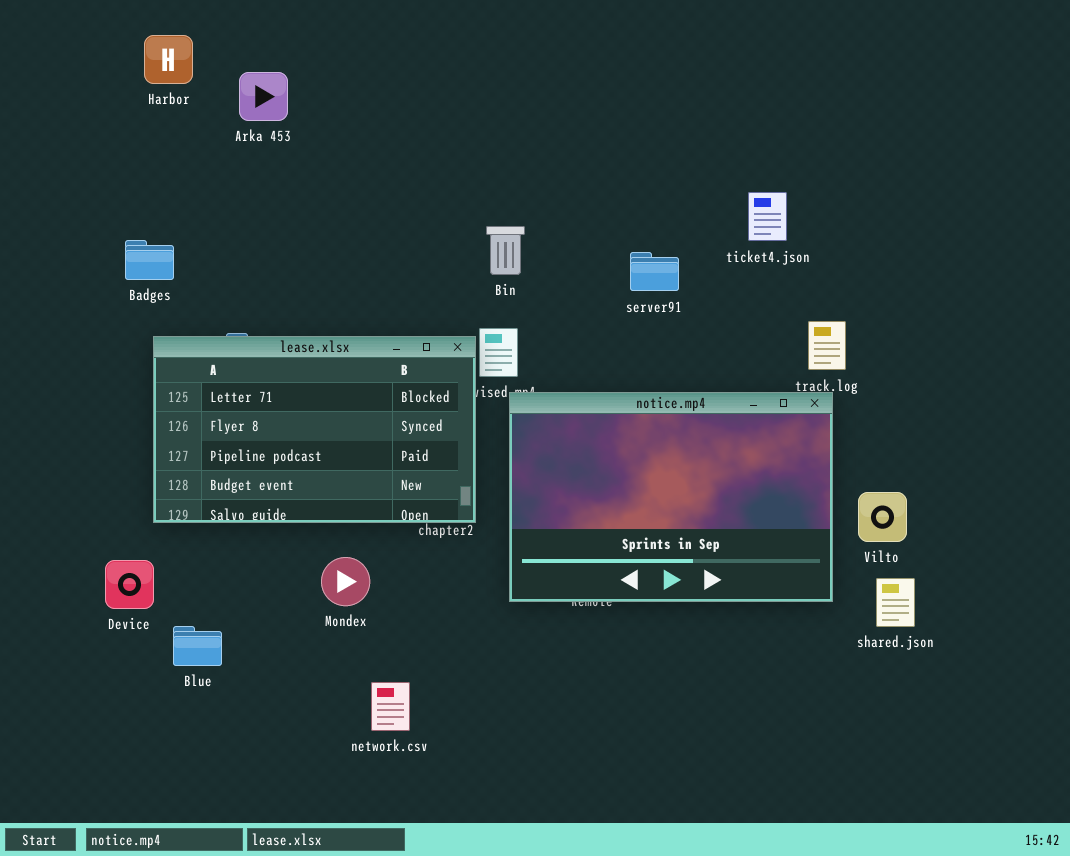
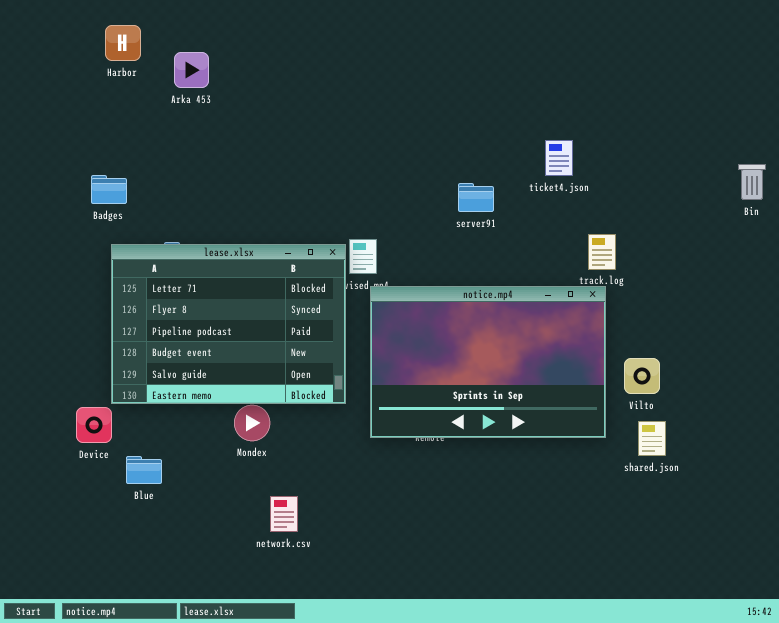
Bin: [486,226,525,275] -> [738,164,766,200], moved
lease.xlsx: [153,336,476,523] -> [111,244,346,404], resized

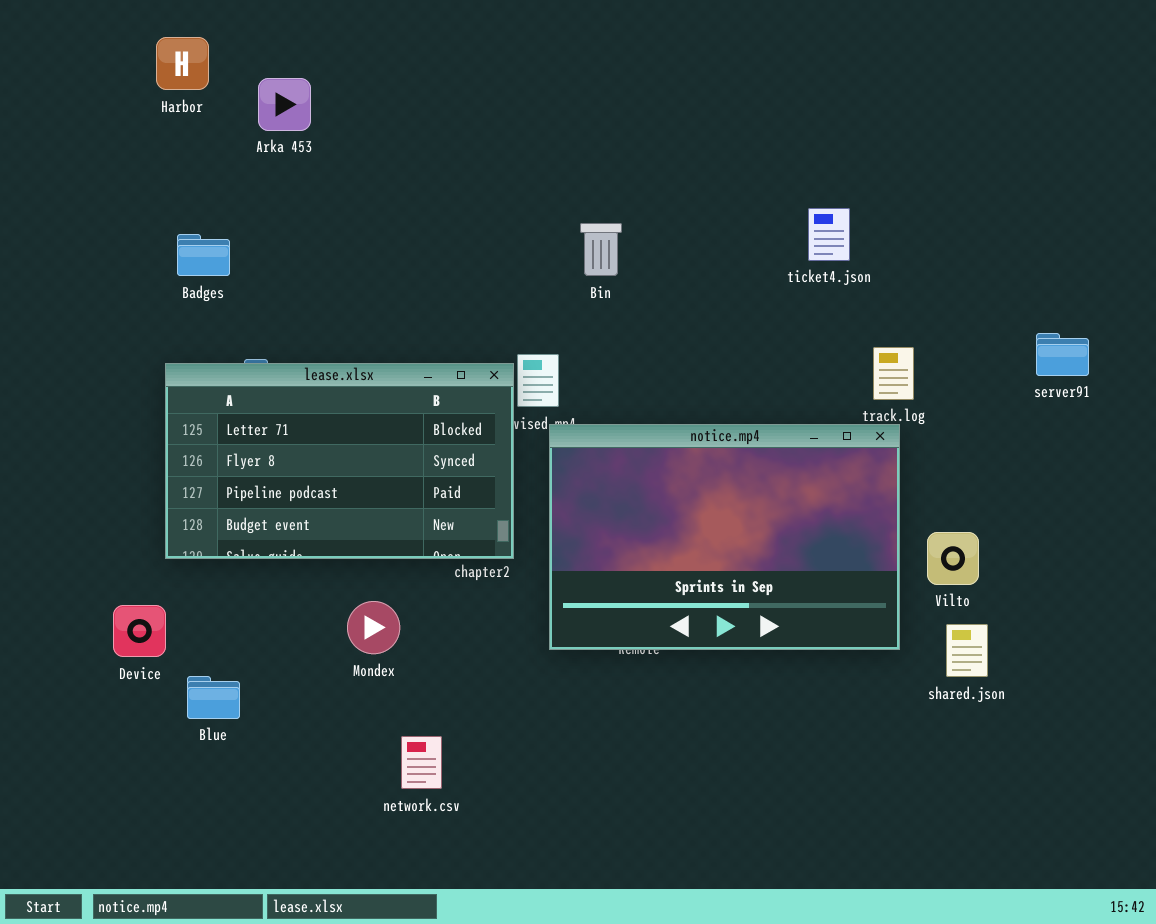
Bin: [738,164,766,200] -> [580,223,622,276], moved
Badges: [91,175,127,204] -> [177,234,230,276], moved
server91: [458,183,494,212] -> [1036,333,1089,376], moved
lease.xlsx: [111,244,346,404] -> [165,363,514,559], resized

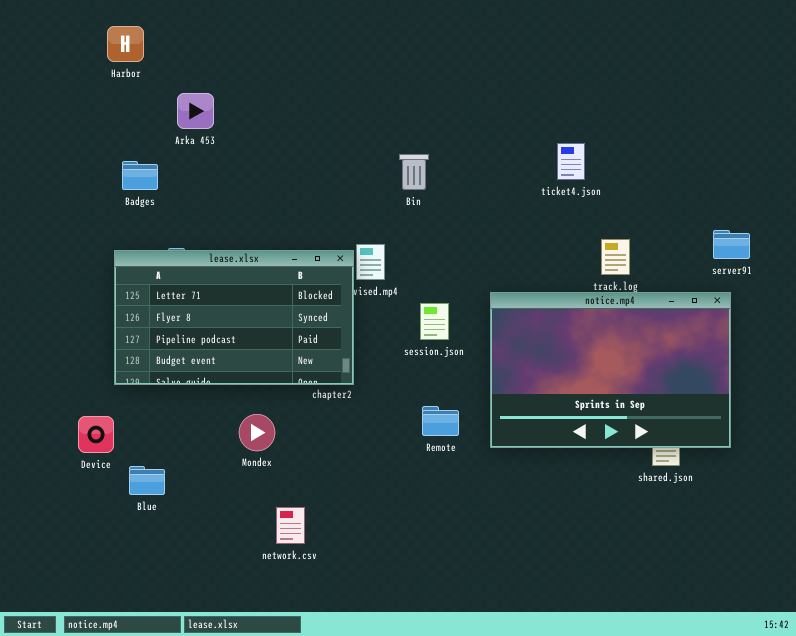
Arka 453: [258,78,311,131] -> [177,93,214,129], moved
notice.mp4: [549,424,900,650] -> [490,292,731,448], moved

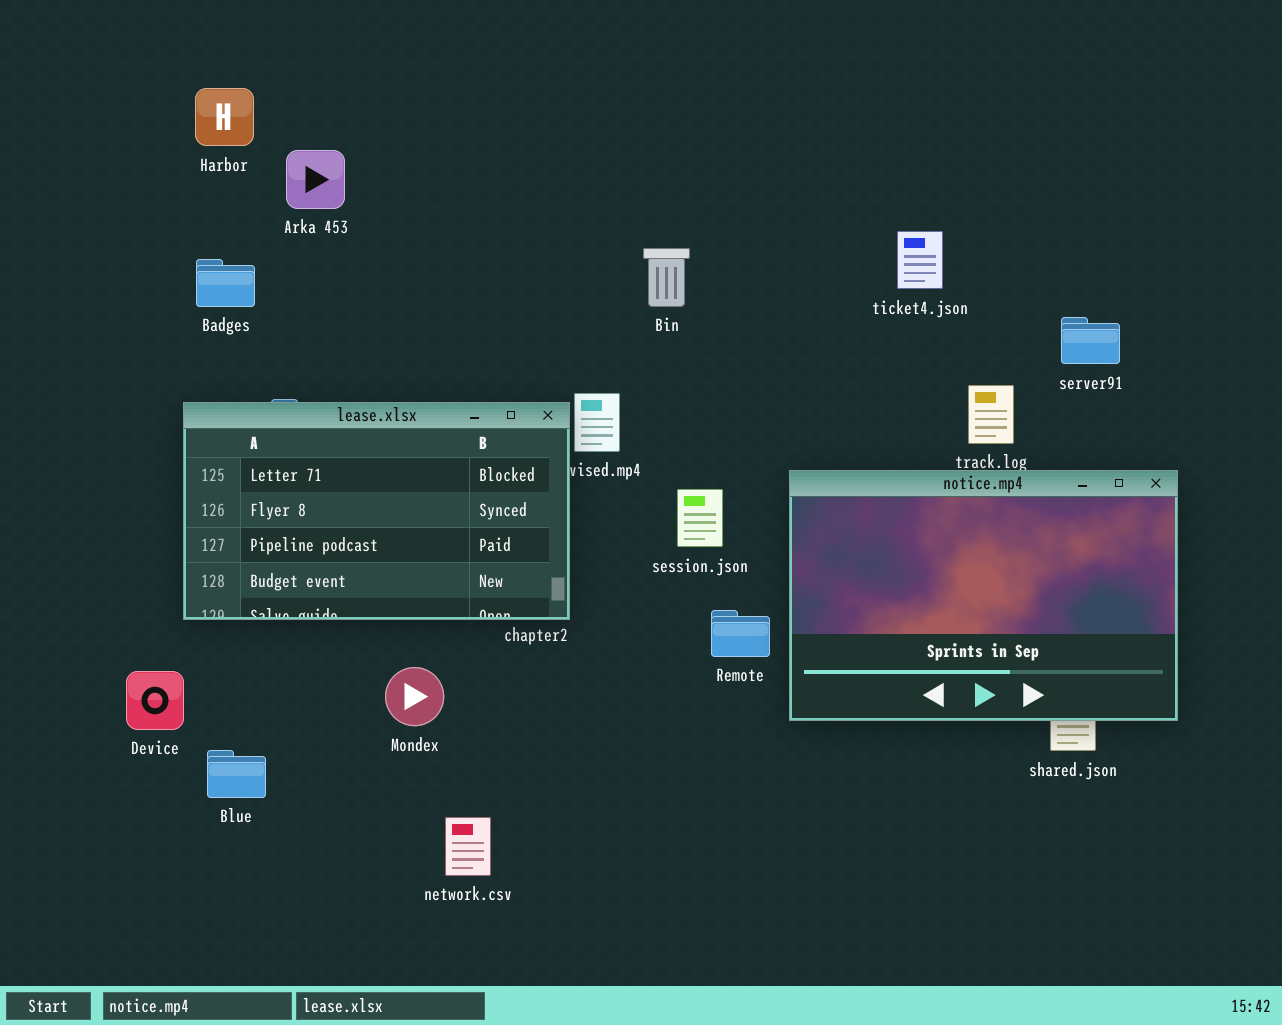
Harbor: [107,26,144,62] -> [195,88,254,146], moved
server91: [713,230,750,259] -> [1061,317,1120,364], moved
Remote: [422,406,459,436] -> [711,610,770,657], moved

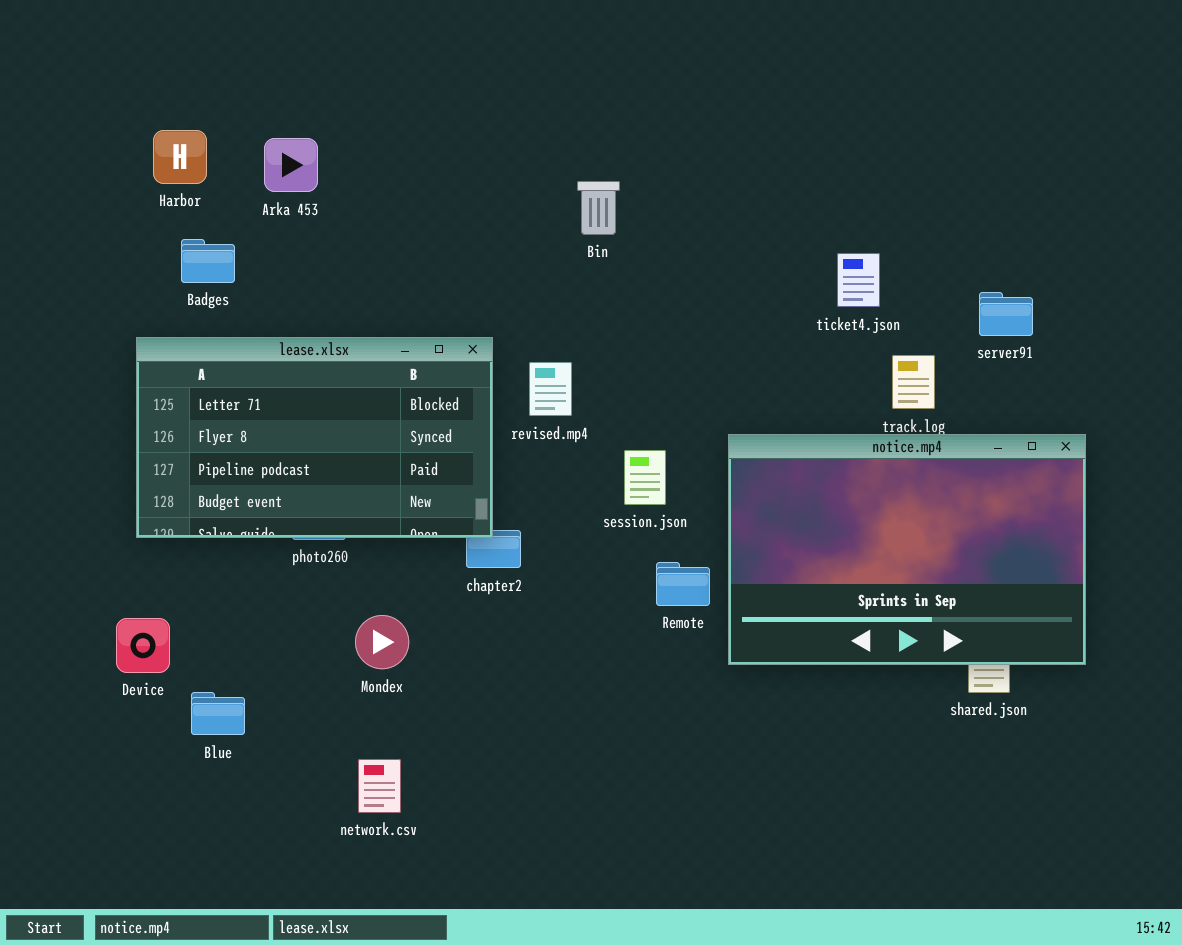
Harbor: [195,88,254,146] -> [153,130,207,184], moved
ticket4.json: [897,231,943,289] -> [837,253,880,307], moved
Bin: [643,248,690,307] -> [577,181,620,235], moved
lease.xlsx: [183,402,570,620] -> [136,337,493,538], moved
network.csv: [445,817,491,876] -> [358,759,401,813], moved

